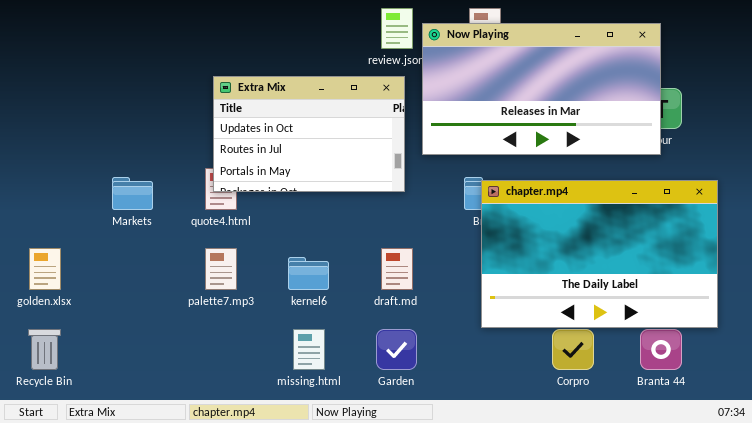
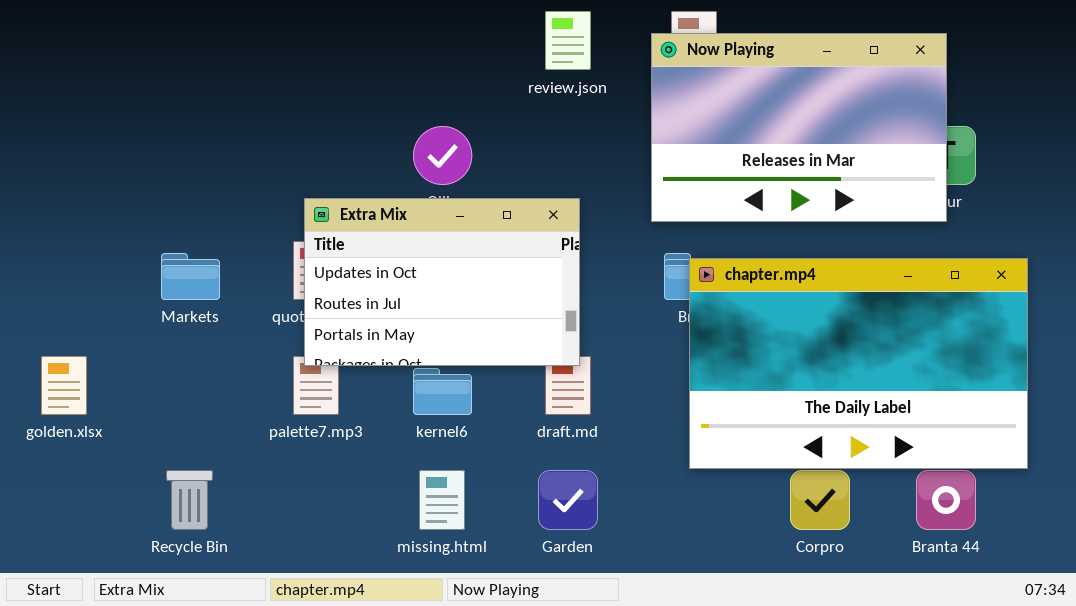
Now Playing: [422,23,661,155] -> [651,33,947,222], resized
Extra Mix: [213,76,405,192] -> [304,198,580,366], moved
Recycle Bin: [28,329,61,370] -> [166,470,213,530], moved

